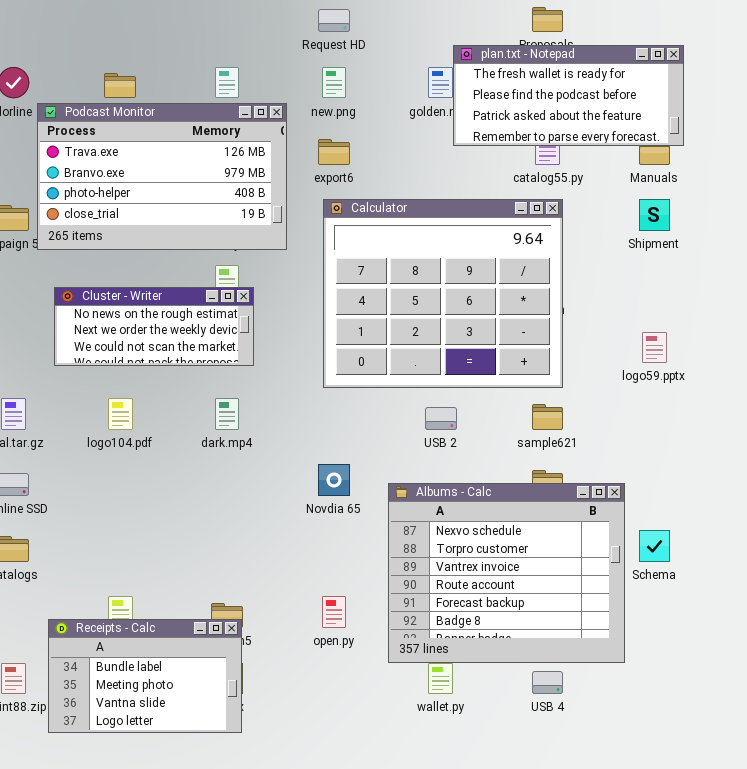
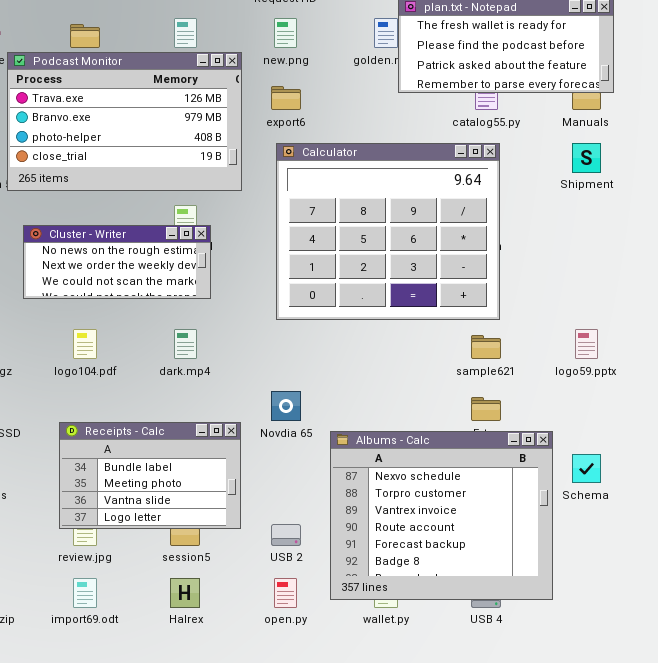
logo59.pptx: [642,332,667,363] -> [575,329,598,359], moved
USB 2: [425,407,457,430] -> [271,524,301,546], moved
Albums - Calc: [388,483,625,663] -> [330,431,553,600], moved
open.py: [322,596,346,628] -> [274,578,297,608], moved
Receipts - Calc: [48,619,242,733] -> [59,422,241,529], moved

